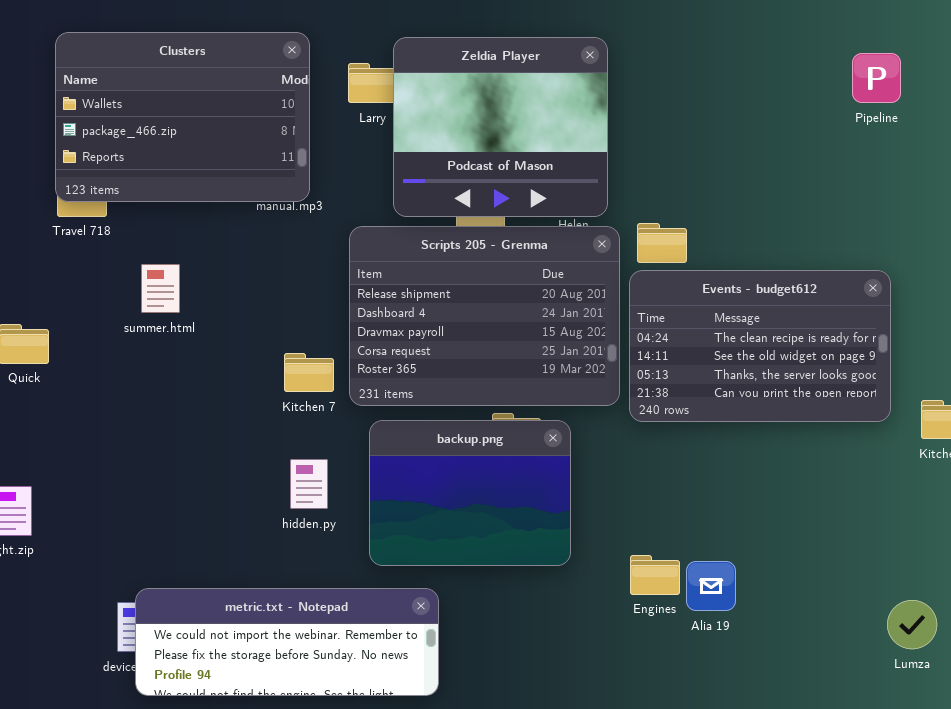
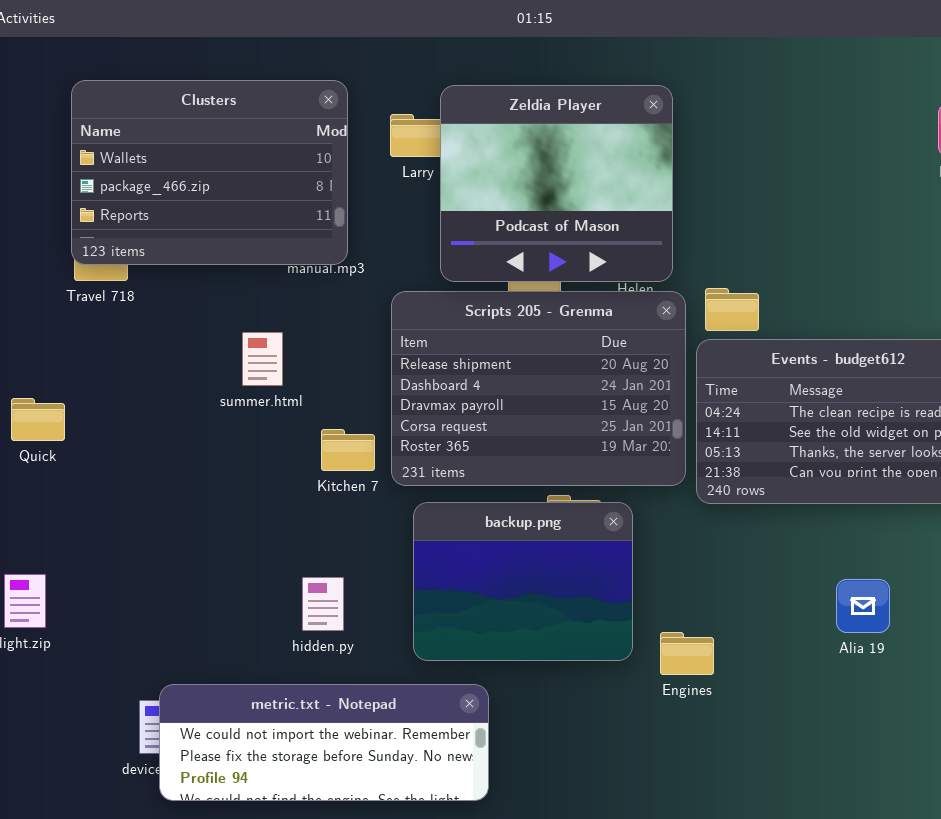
summer.html: [141,264,180,313] -> [242,332,283,386], moved
hidden.py: [290,459,328,509] -> [302,577,344,631], moved
Engines: [630,555,680,595] -> [660,632,714,675], moved
Alia 19: [686,561,736,611] -> [836,579,890,633], moved

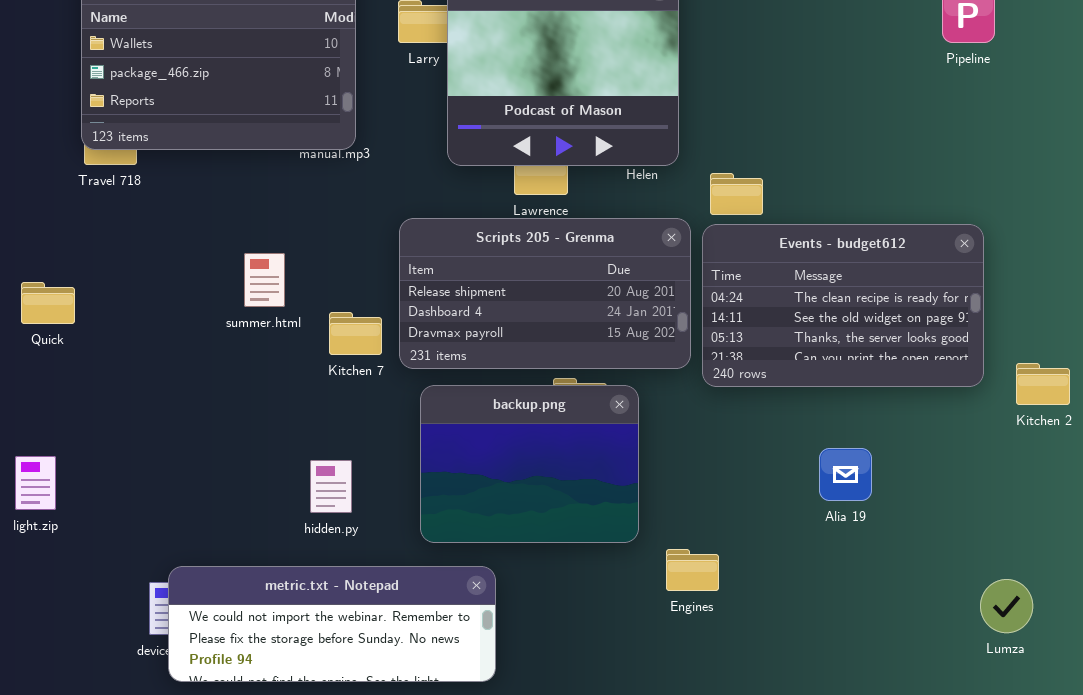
Scripts 205 - Grenma: [391,291,686,486] -> [399,218,691,369], resized
summer.html: [242,332,283,386] -> [244,253,285,307], moved
Alia 19: [836,579,890,633] -> [819,448,872,501], moved
Engines: [660,632,714,675] -> [666,549,719,591], moved

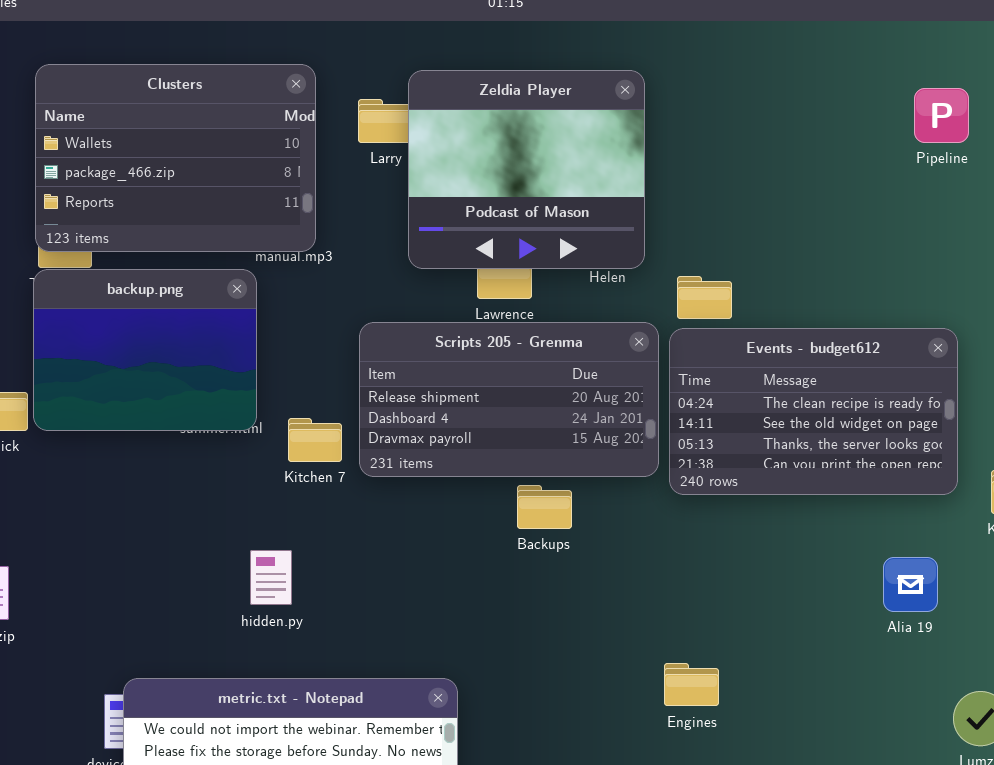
backup.png: [420,385,639,543] -> [33,269,257,431], moved
Alia 19: [819,448,872,501] -> [883,557,938,612], moved
hidden.py: [310,460,352,513] -> [250,550,292,605], moved
Engines: [666,549,719,591] -> [664,663,719,706], moved

